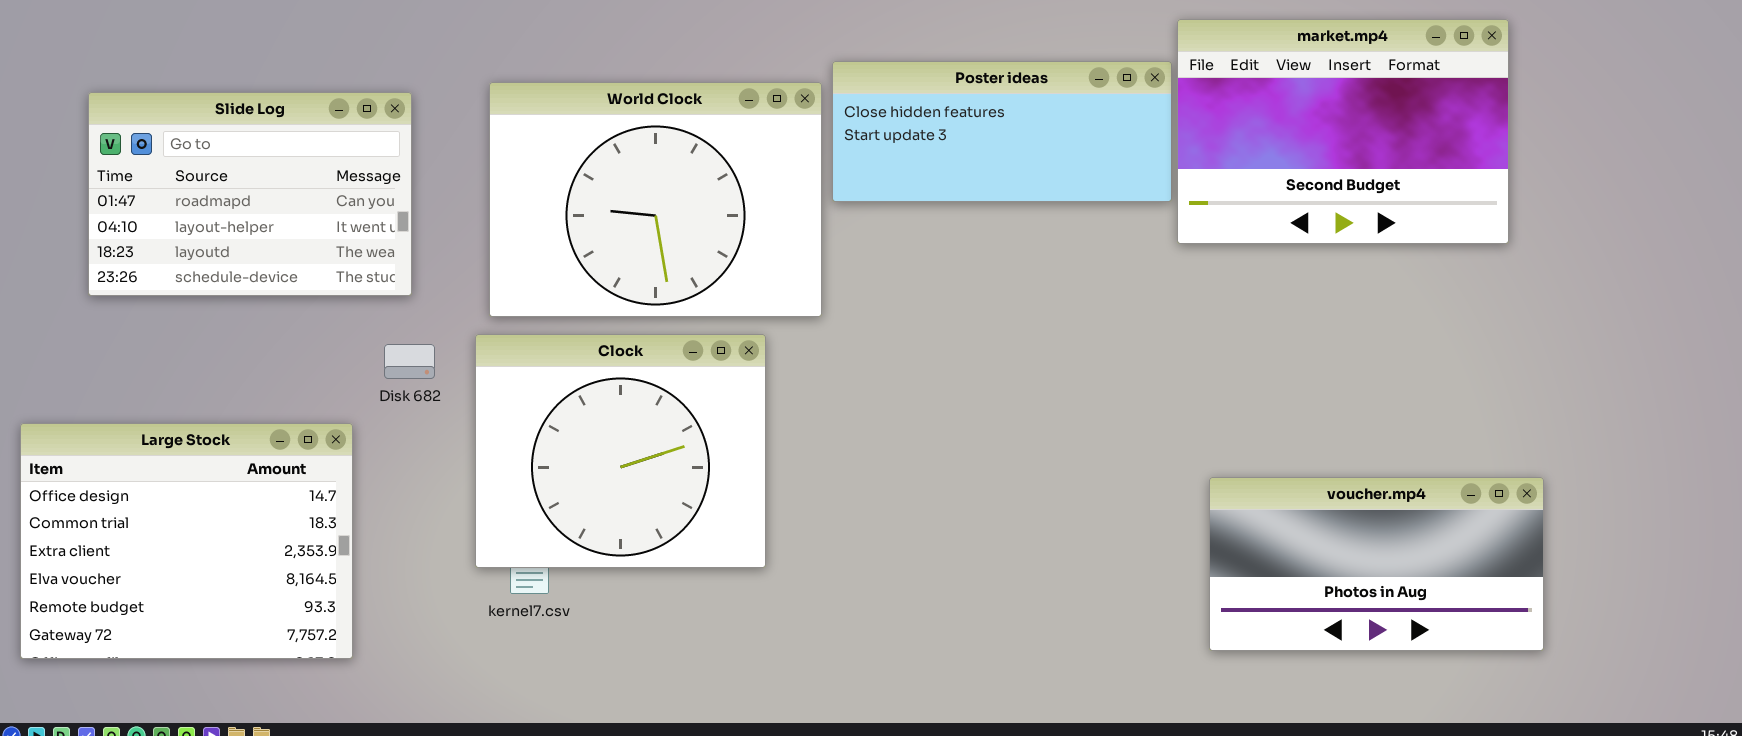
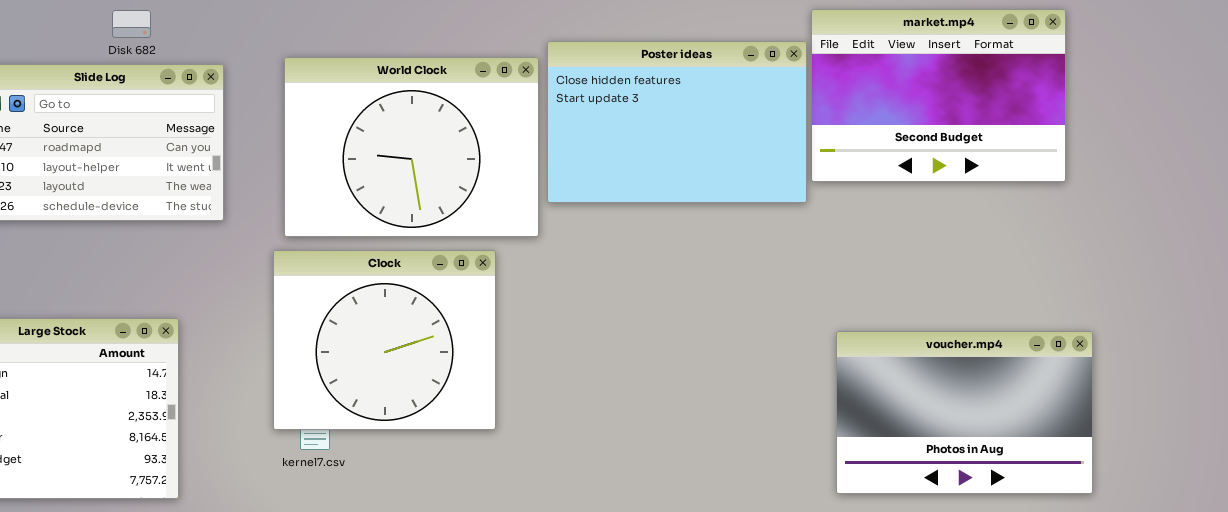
Poster ideas: [832,61,1172,202] -> [547,41,807,203], resized
Disk 682: [384,344,435,379] -> [112,10,151,38], moved
voucher.mp4: [1209,477,1544,651] -> [836,331,1093,494], resized

